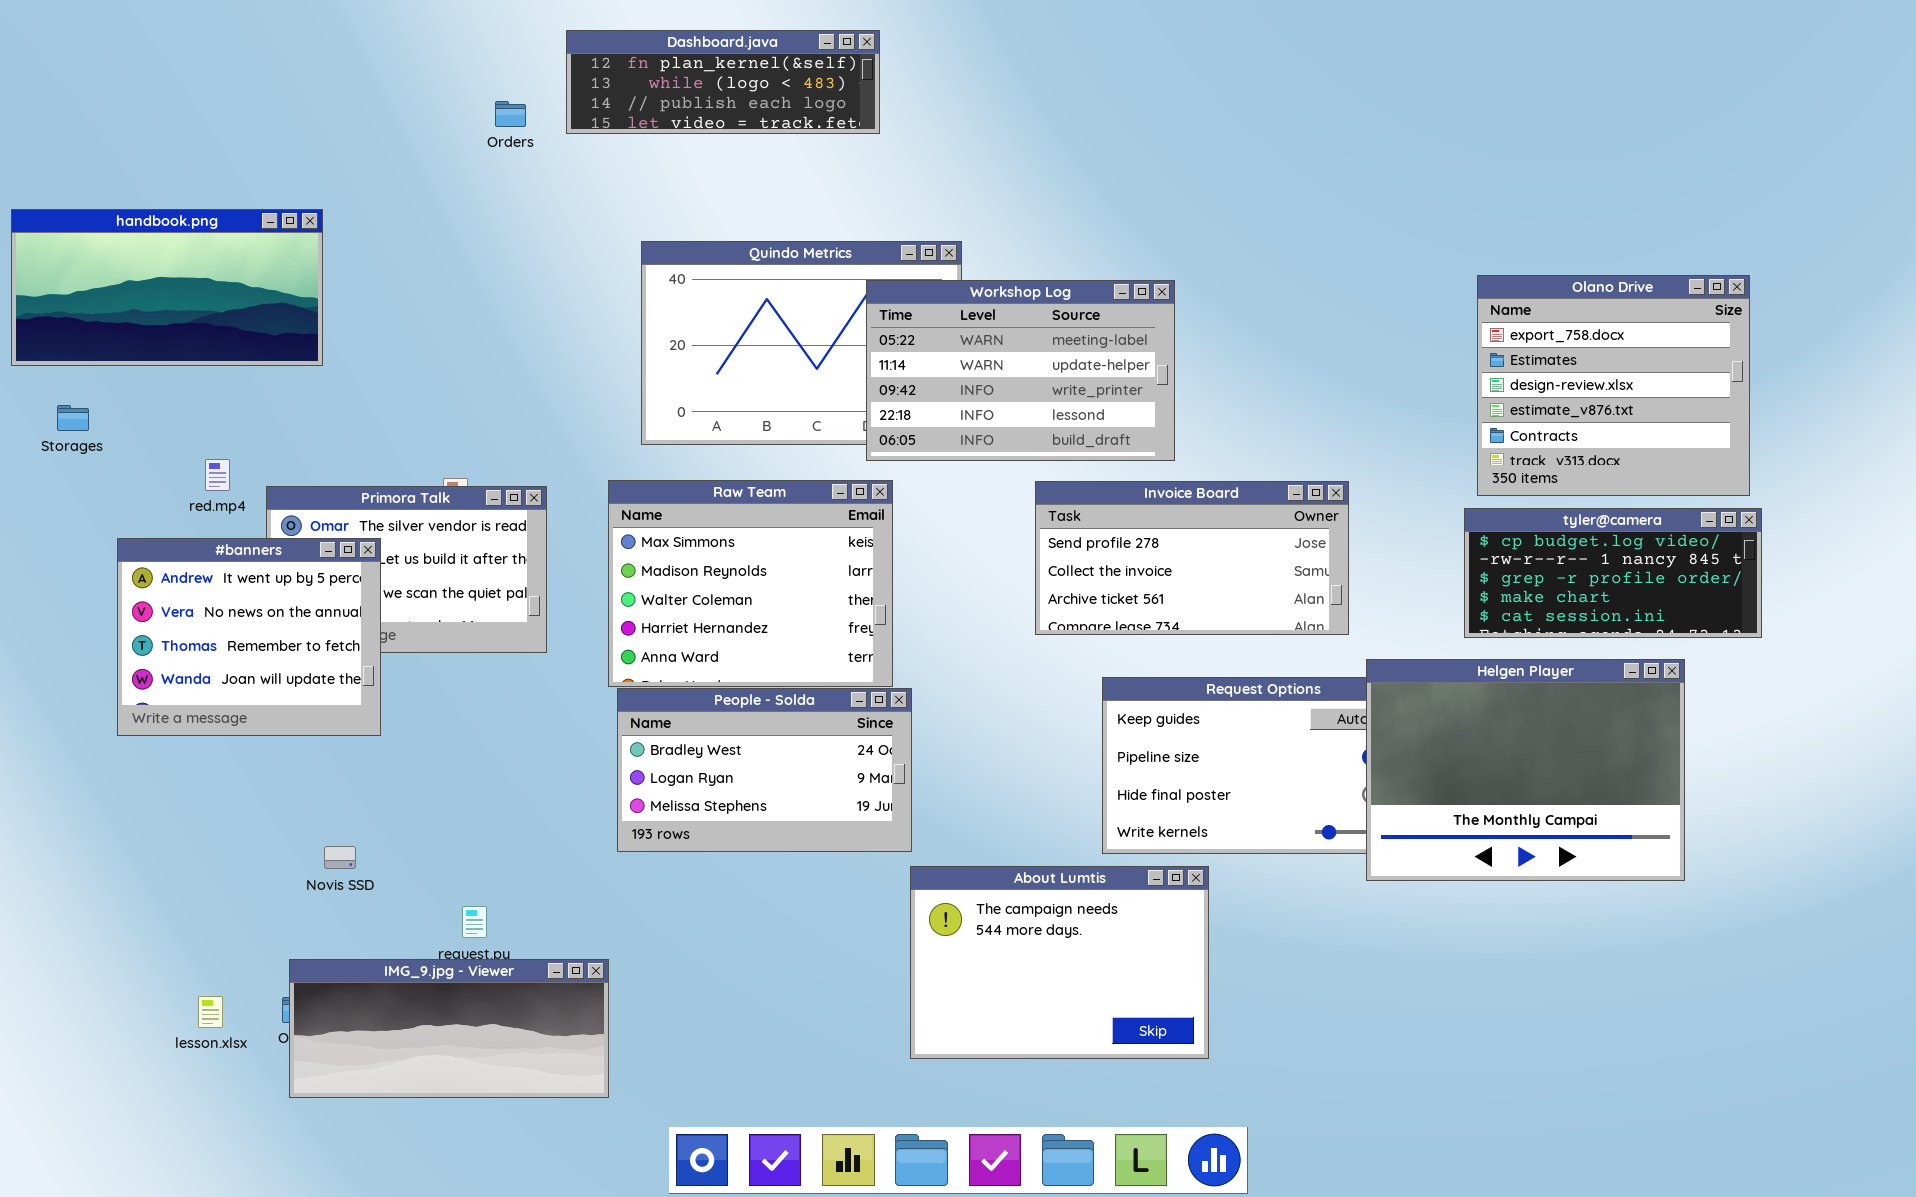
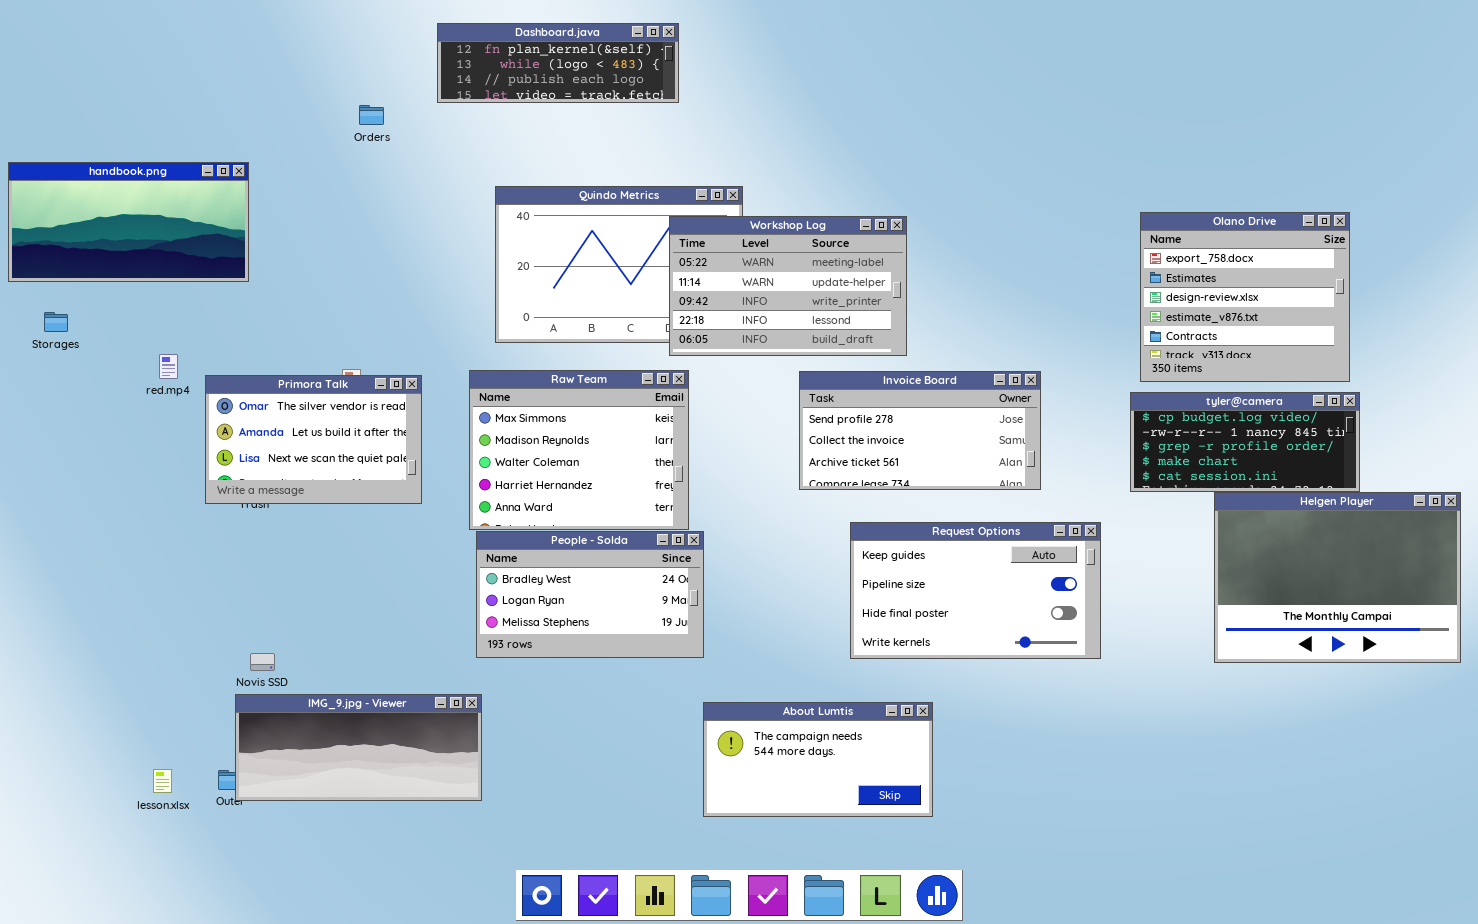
Orders: [495,101,526,127] -> [359,105,384,125], moved
#banners: [117,538,381,736] -> none, closed
Helgen Player: [1366,659,1685,881] -> [1214,492,1461,663], moved
About Lumtis: [910,866,1209,1059] -> [703,702,933,817], resized
IMG_9.jpg - Viewer: [289,959,609,1098] -> [235,694,482,801], moved

